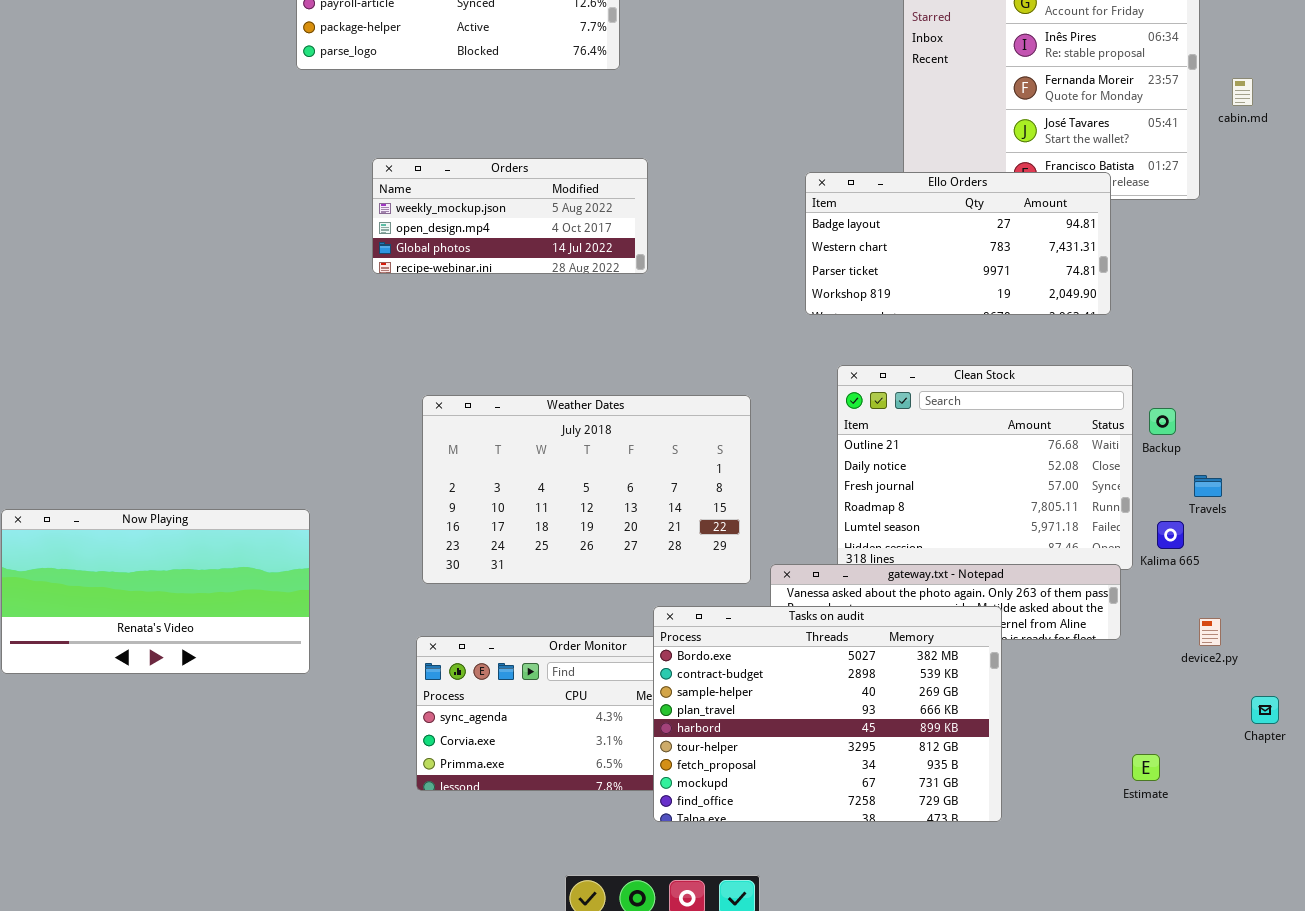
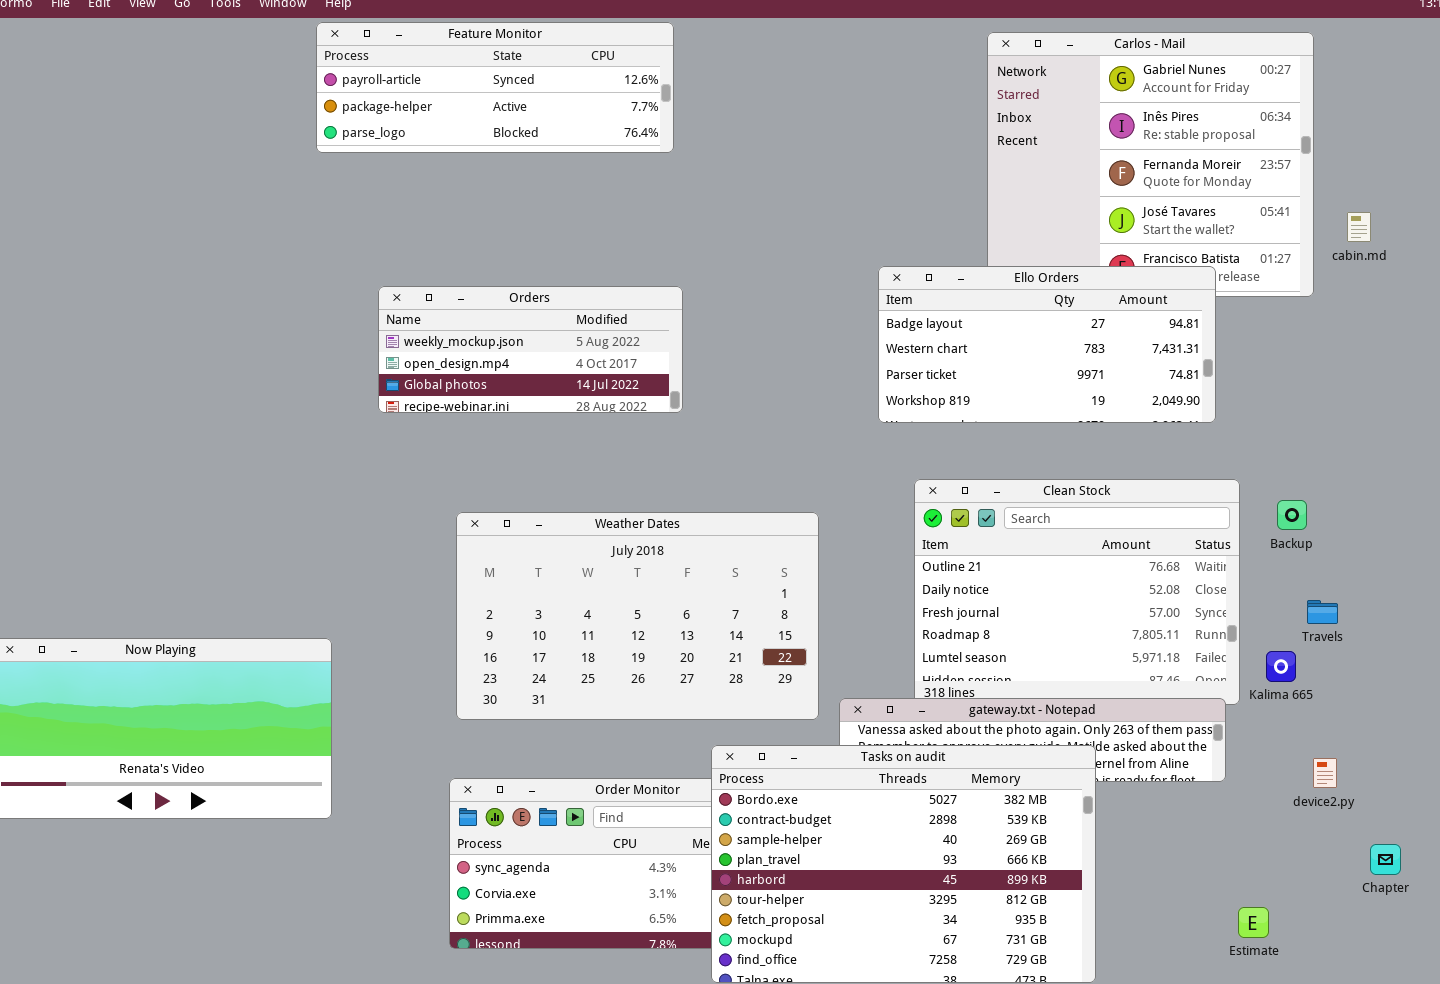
cabin.md: [1232,78,1253,106] -> [1347,212,1371,242], moved
Orders: [372,158,648,274] -> [378,286,683,413], moved
Backup: [1149,408,1176,435] -> [1277,500,1307,530], moved

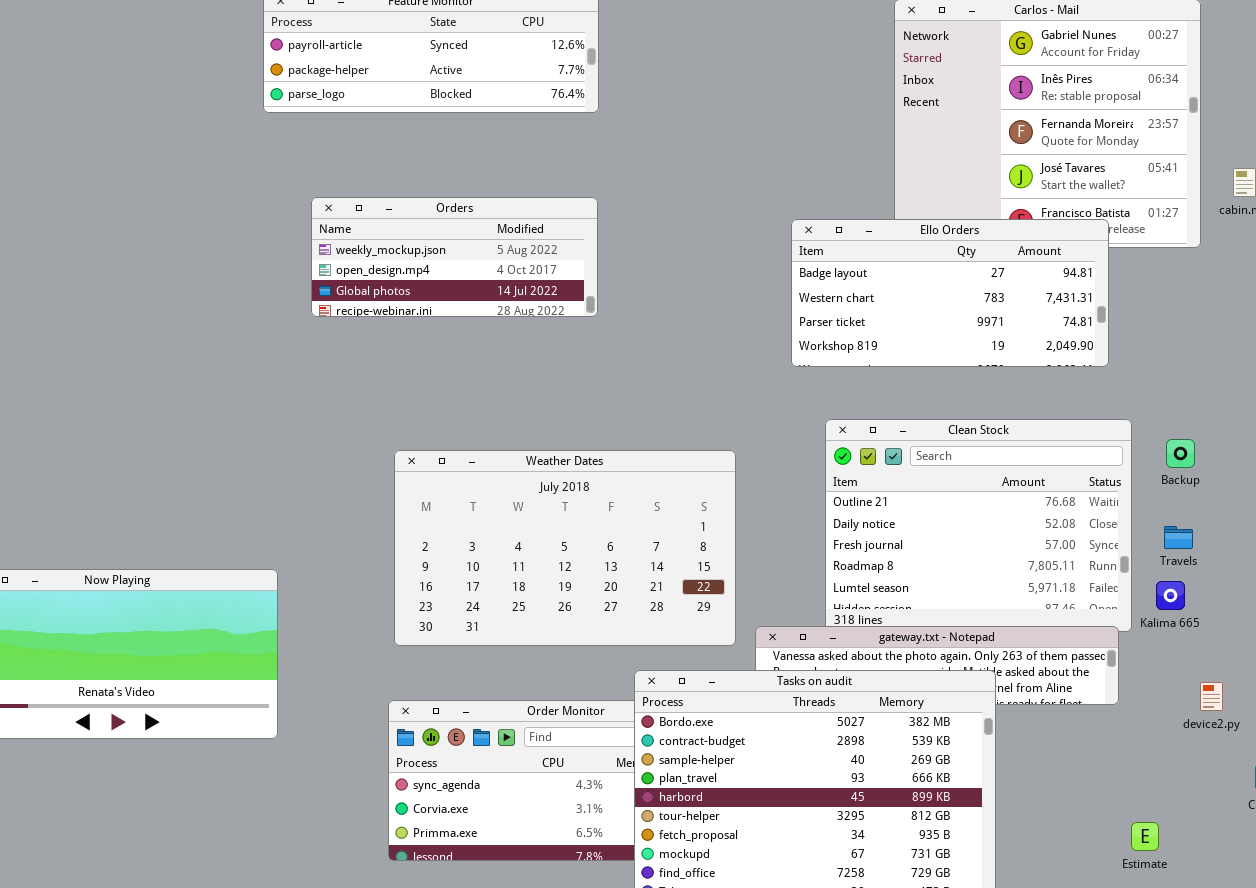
Orders: [378,286,683,413] -> [311,197,598,317], moved
Travels: [1307,600,1338,624] -> [1164,526,1193,549], moved

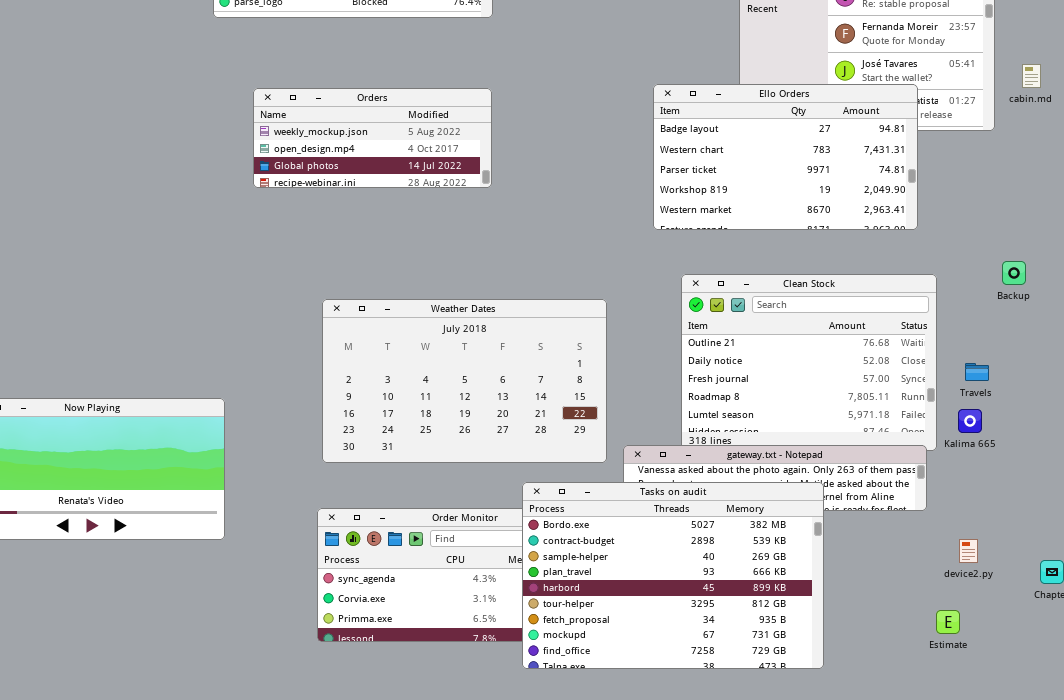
Ello Orders: [791,219,1109,367] -> [653,84,918,230], resized
Backup: [1166,439,1195,468] -> [1002,261,1026,285], moved
device2.py: [1200,682,1223,711] -> [959,539,978,563], moved

